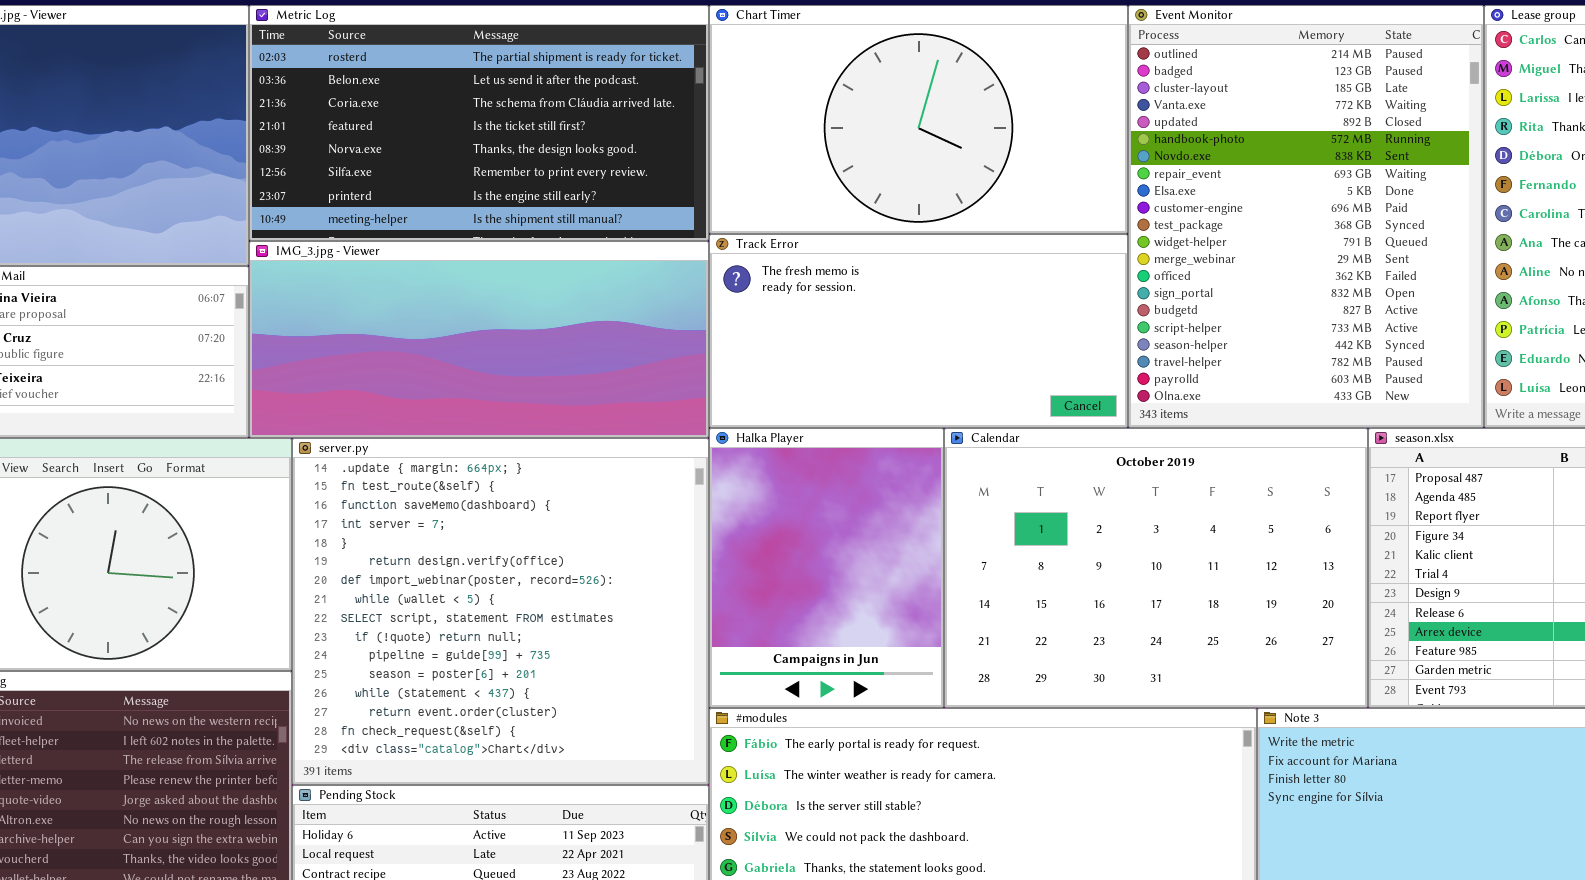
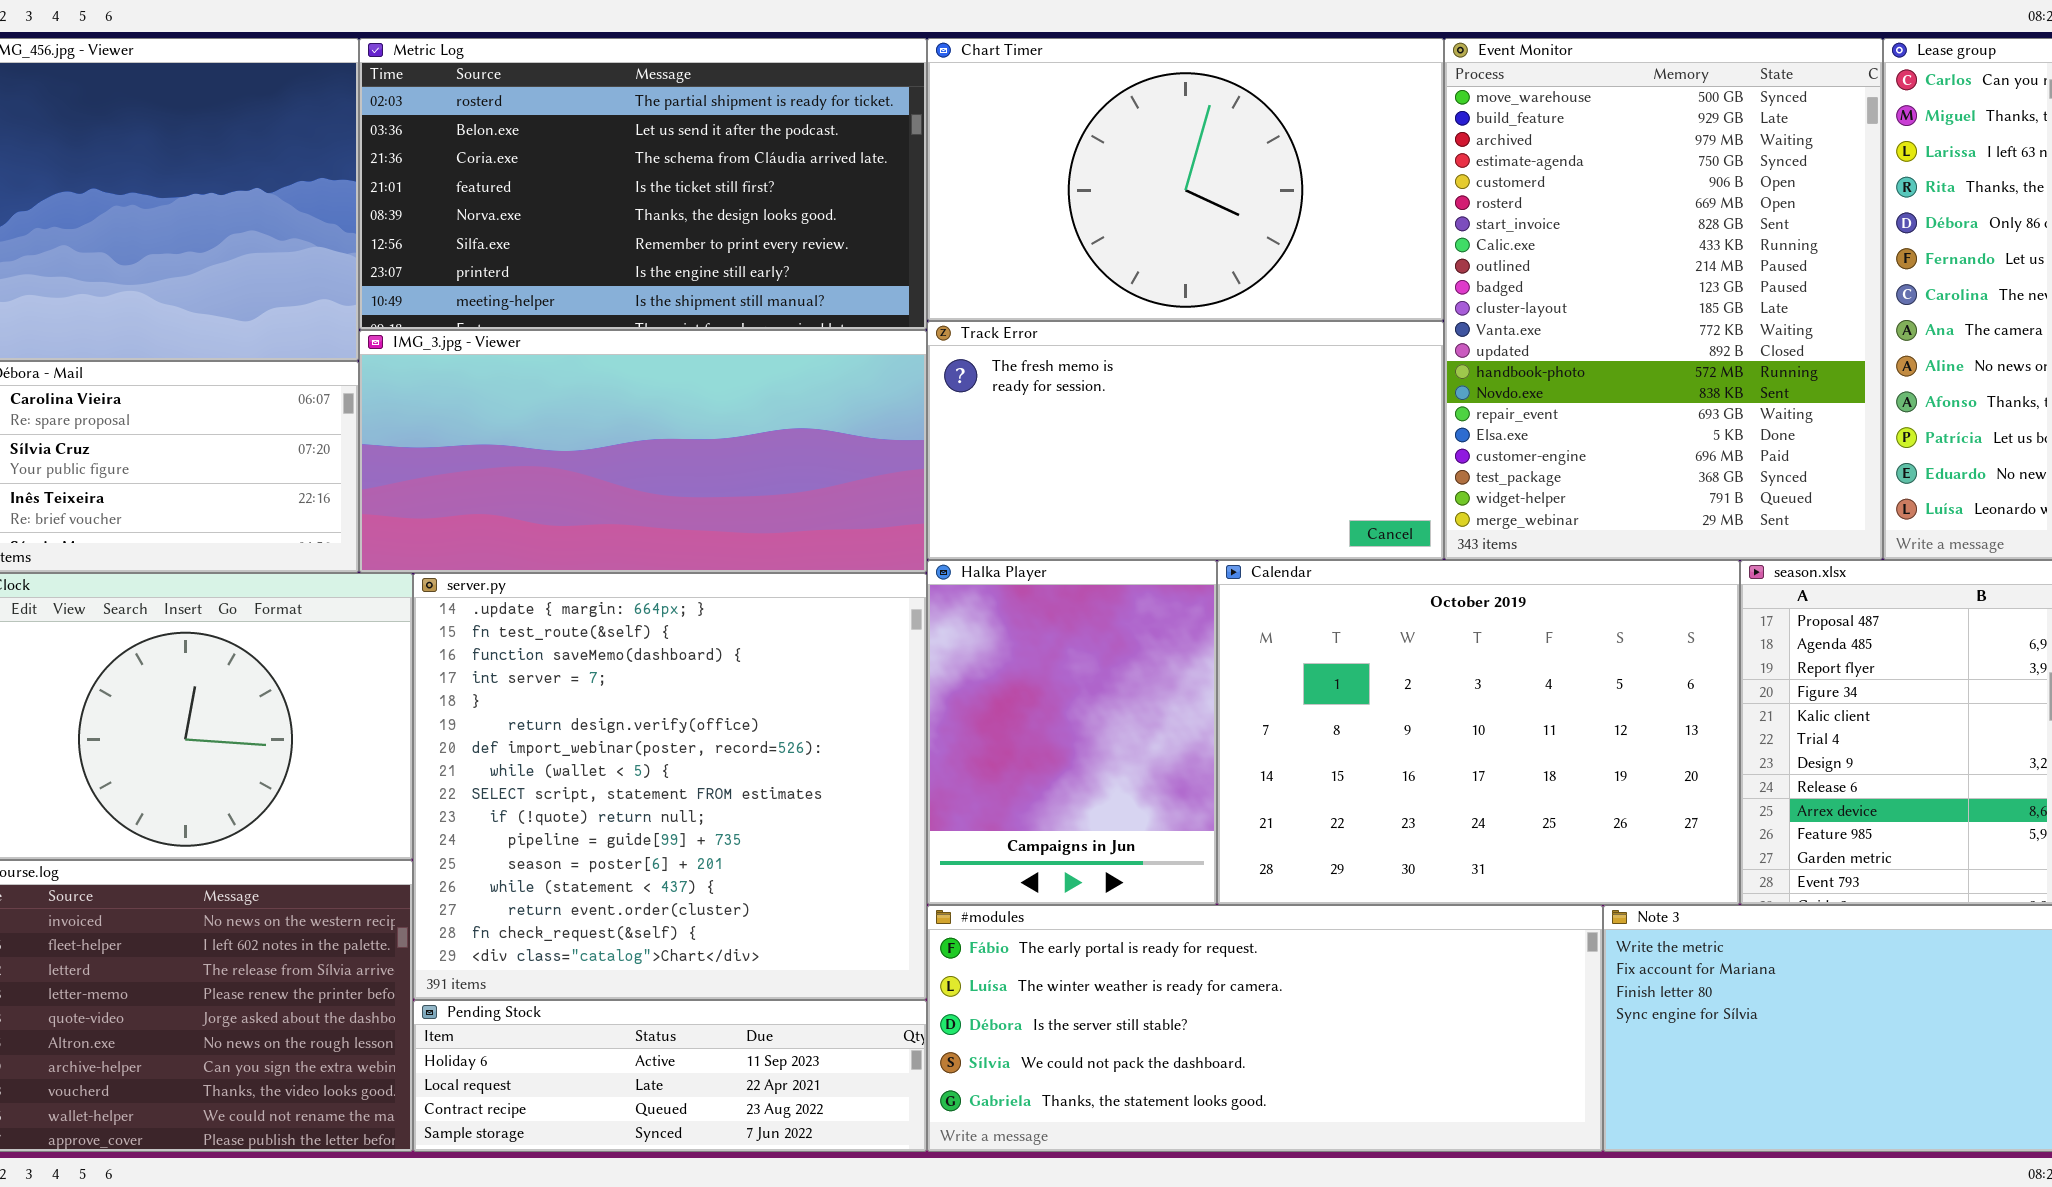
Event Monitor: [1128,5,1484,428] -> [1444,38,1883,560], scrolled up 8 rows

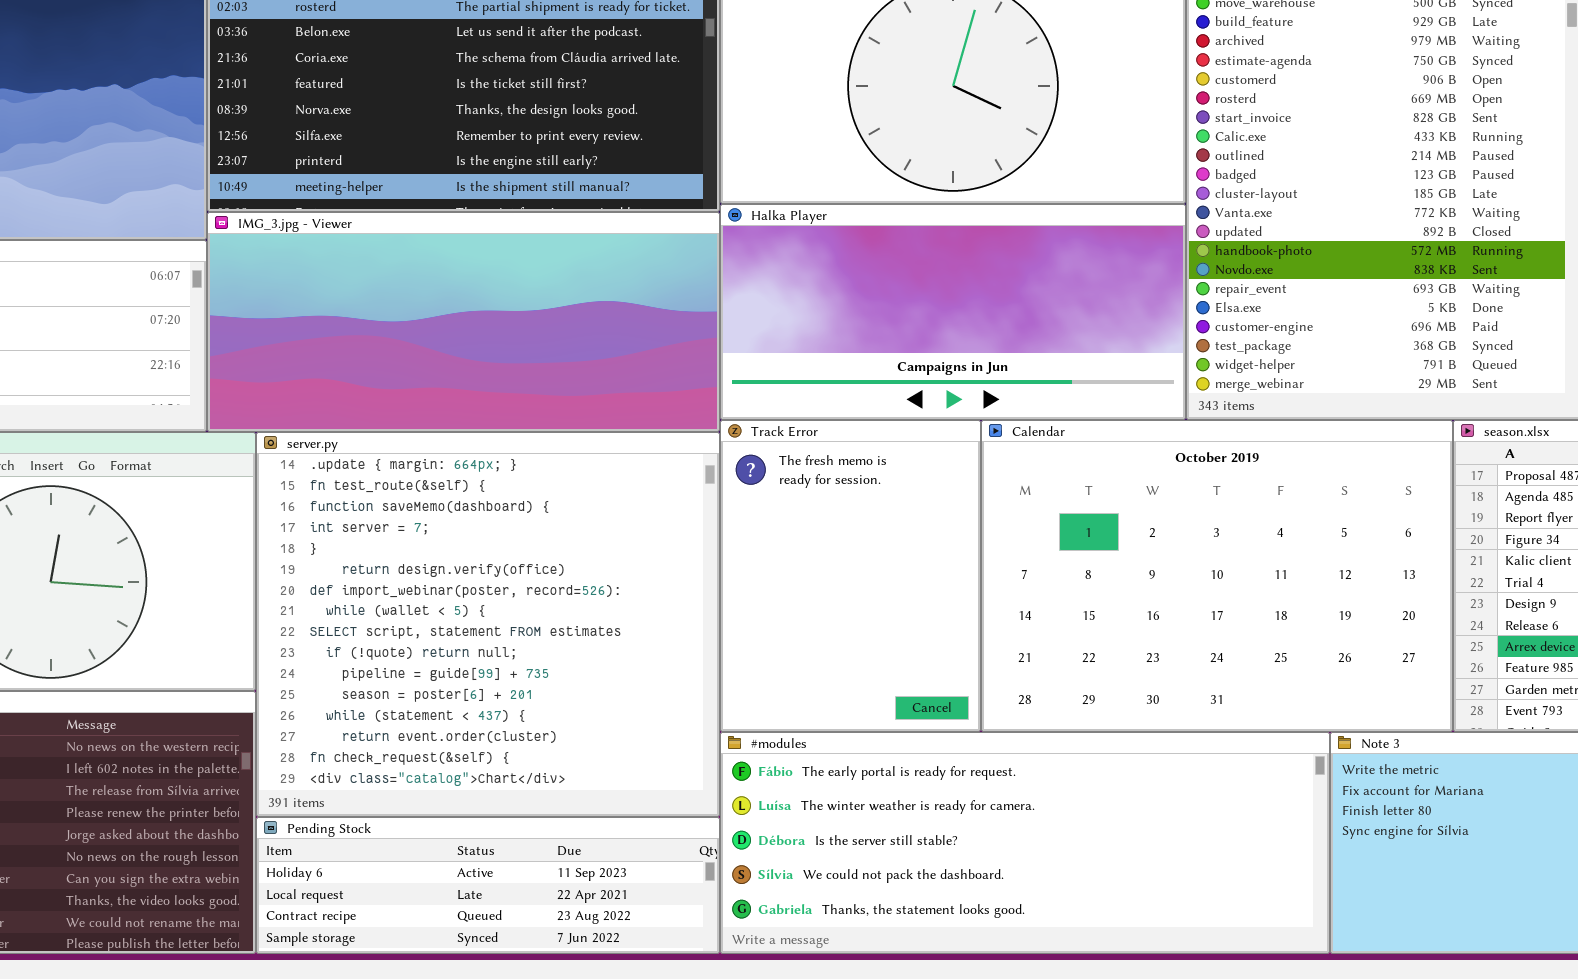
Track Error: [927,321,1444,560] -> [720,420,981,732], moved, resized
Halka Player: [927,560,1217,905] -> [720,204,1186,420], moved, resized

